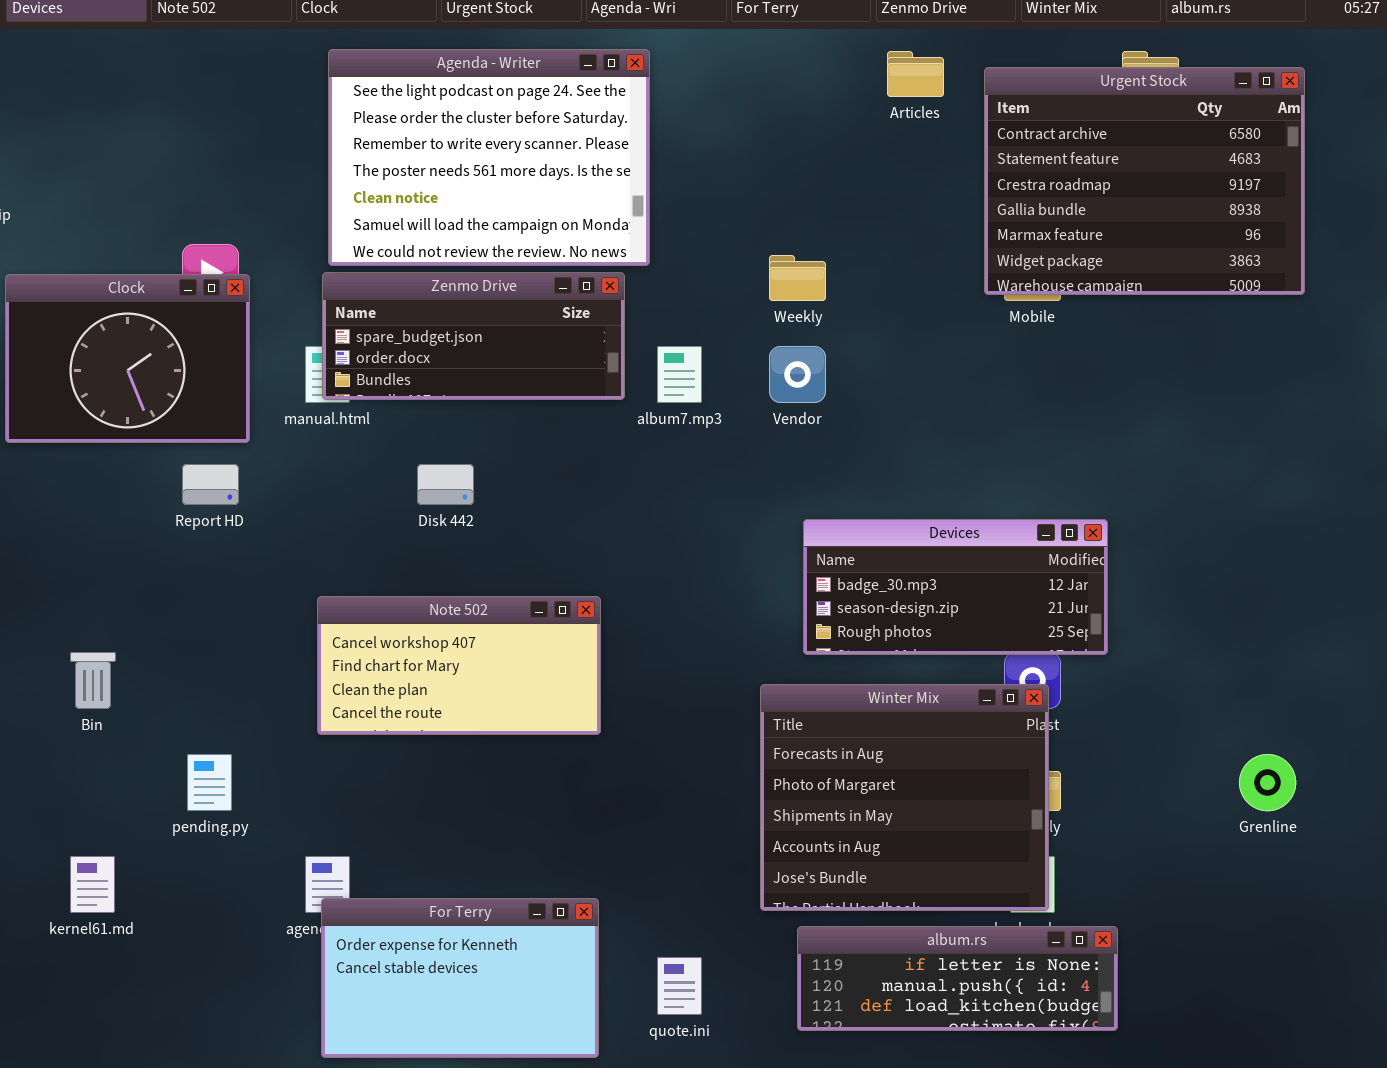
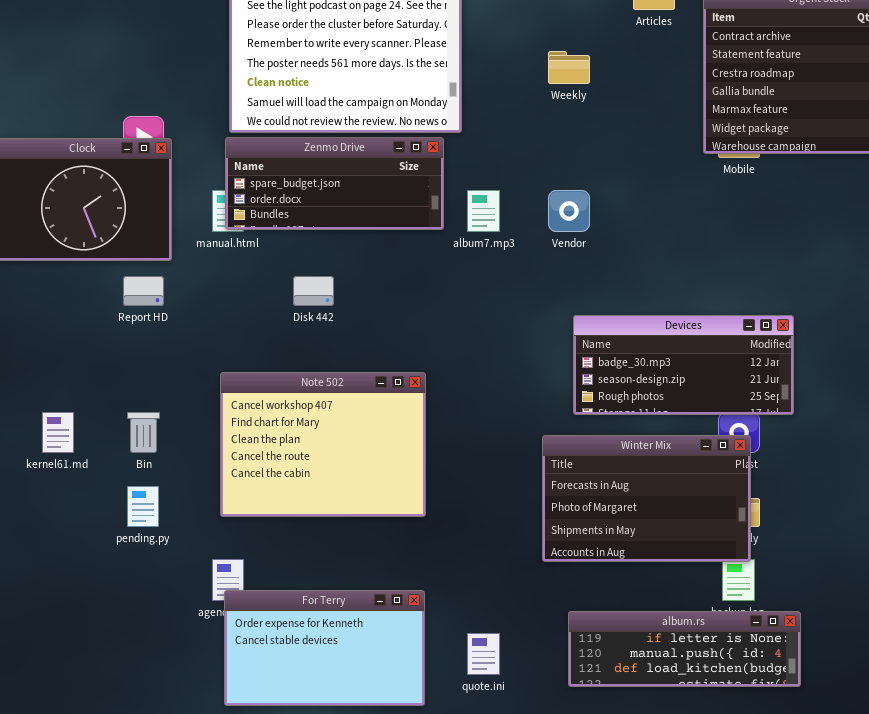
Weekly: [769,255,826,301] -> [548,51,590,84], moved
Note 502: [317,596,601,735] -> [220,372,426,517], resized
Bin: [70,652,116,709] -> [127,412,160,453], moved
Winter Mix: [760,684,1049,911] -> [542,435,751,562], resized
kernel61.md: [70,856,115,913] -> [42,412,74,453], moved

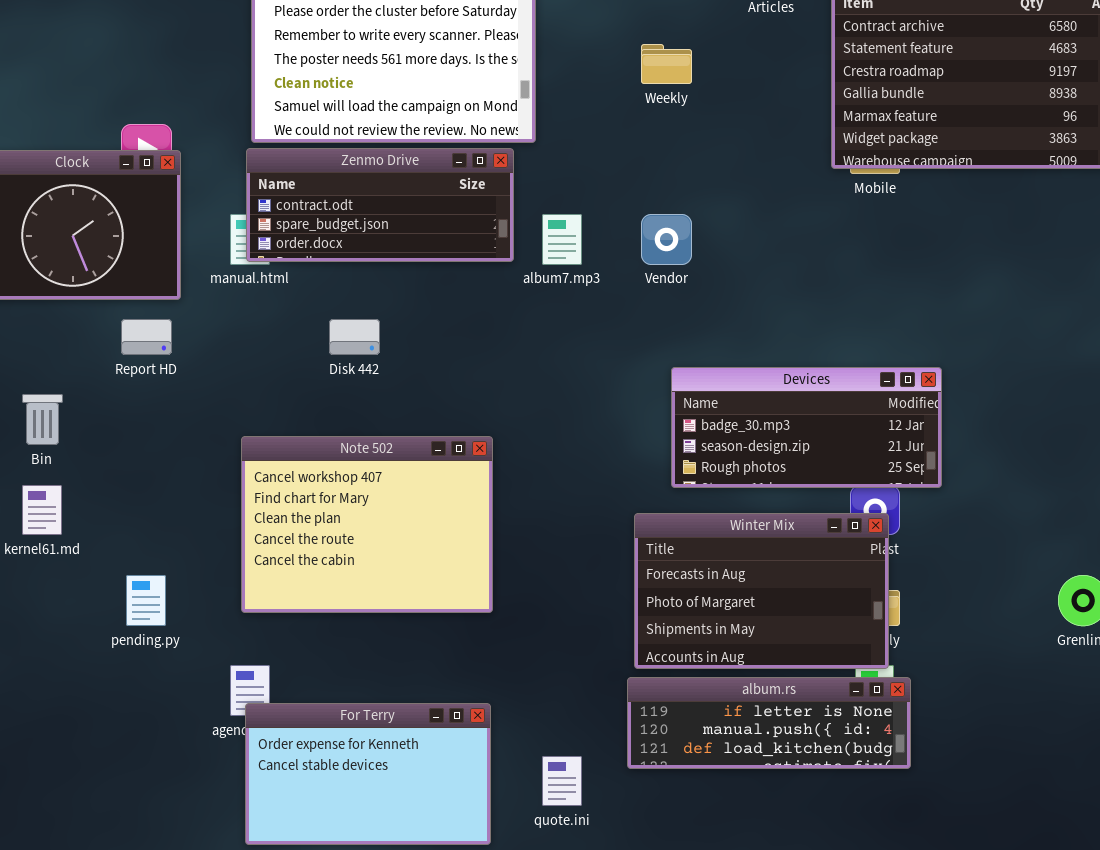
Zenmo Drive: [225,137,444,230] -> [246,148,514,262], scrolled up 1 row
Bin: [127,412,160,453] -> [22,394,63,445], moved
album.rs: [568,611,801,687] -> [627,677,911,769], moved

